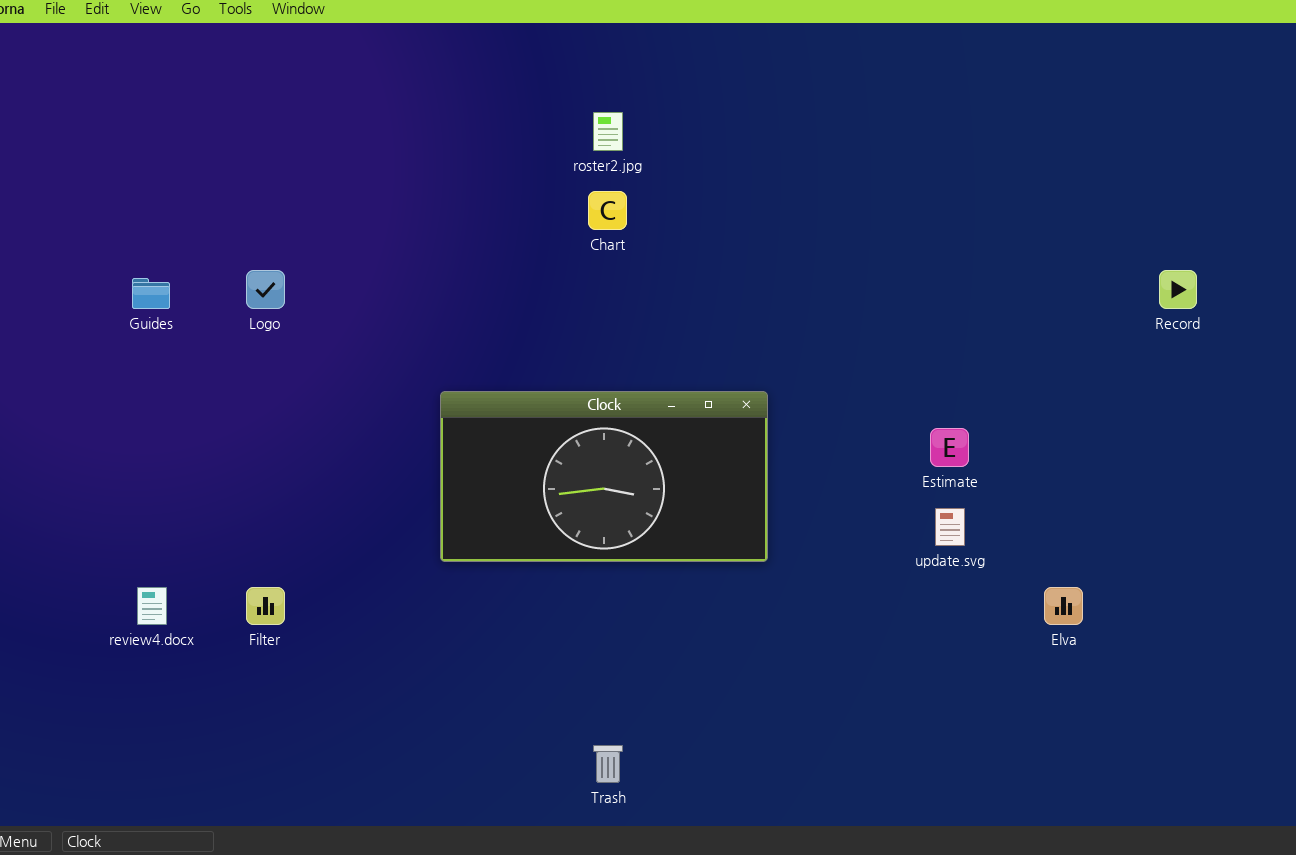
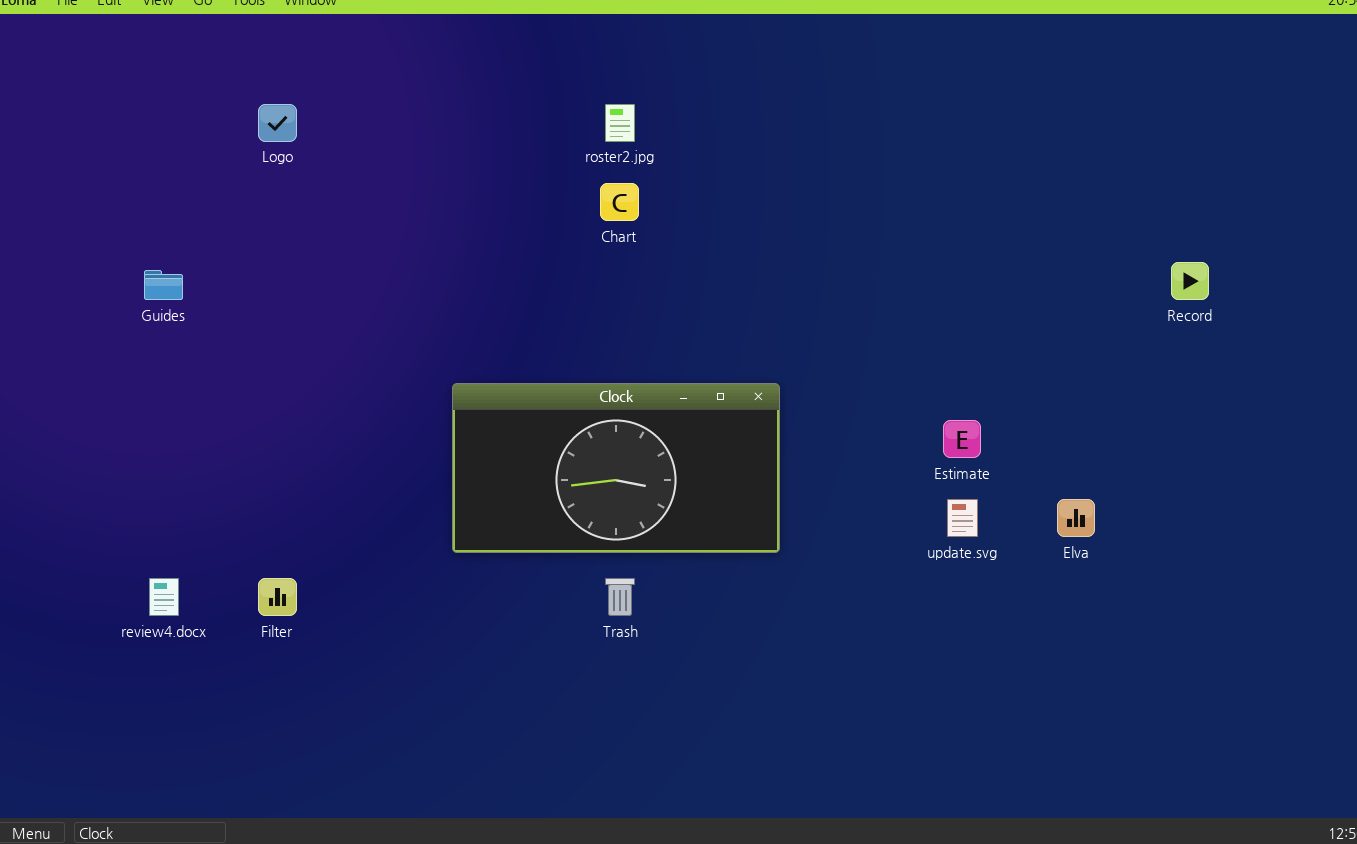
Logo: [246,270,285,309] -> [258,104,297,142], moved
Elva: [1044,587,1083,625] -> [1057,499,1095,537], moved
Trash: [593,745,623,783] -> [605,578,635,616], moved

